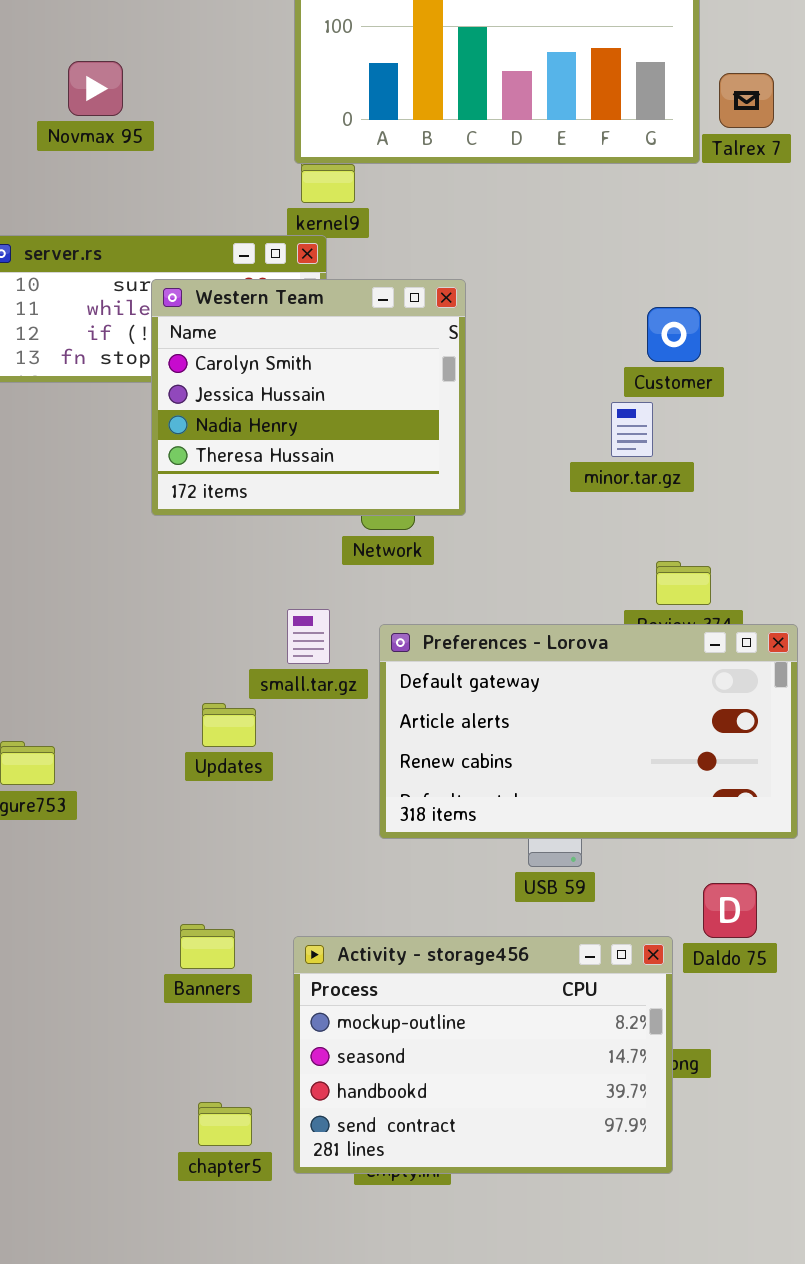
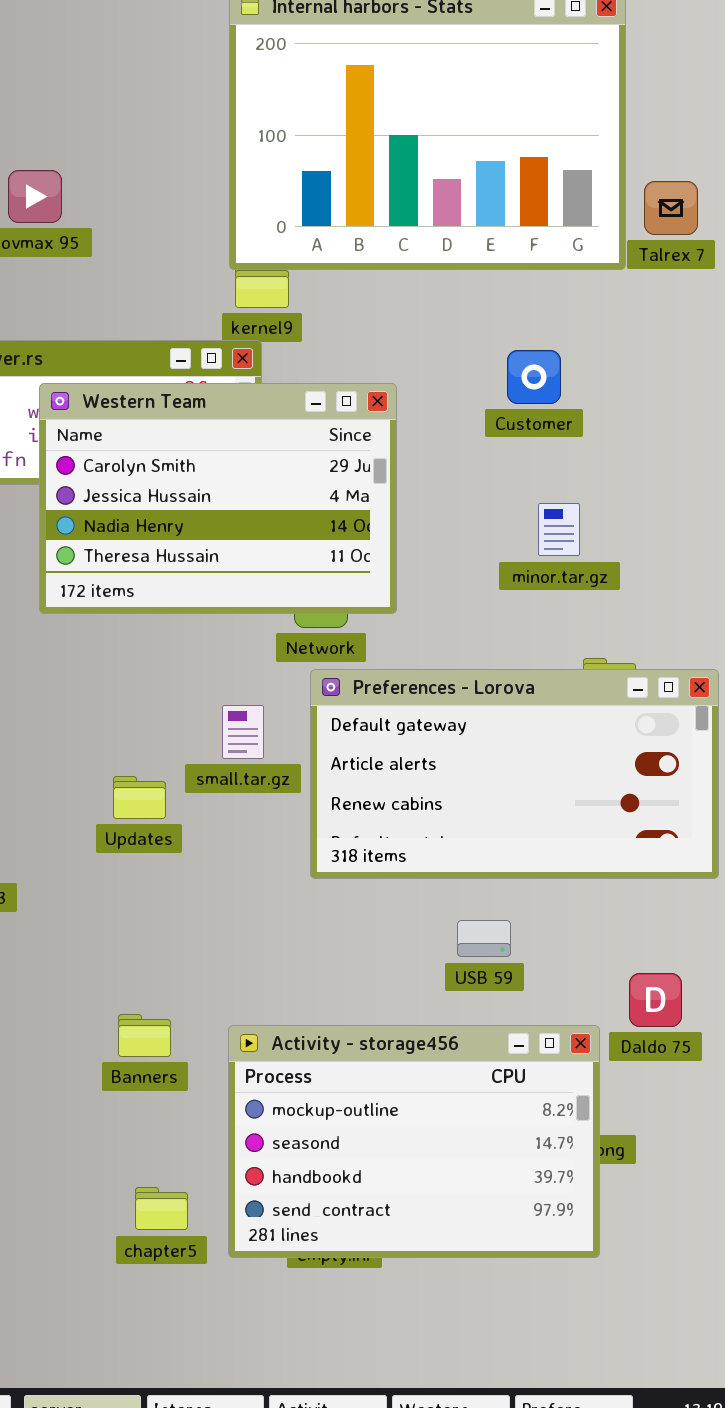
Western Team: [151,279,466,516] -> [39,383,397,614], resized
Customer: [647,307,701,362] -> [507,350,561,404], moved
Preferences - Lorova: [379,624,798,839] -> [310,669,719,879], moved
Updates: [202,703,256,747] -> [113,776,166,819], moved

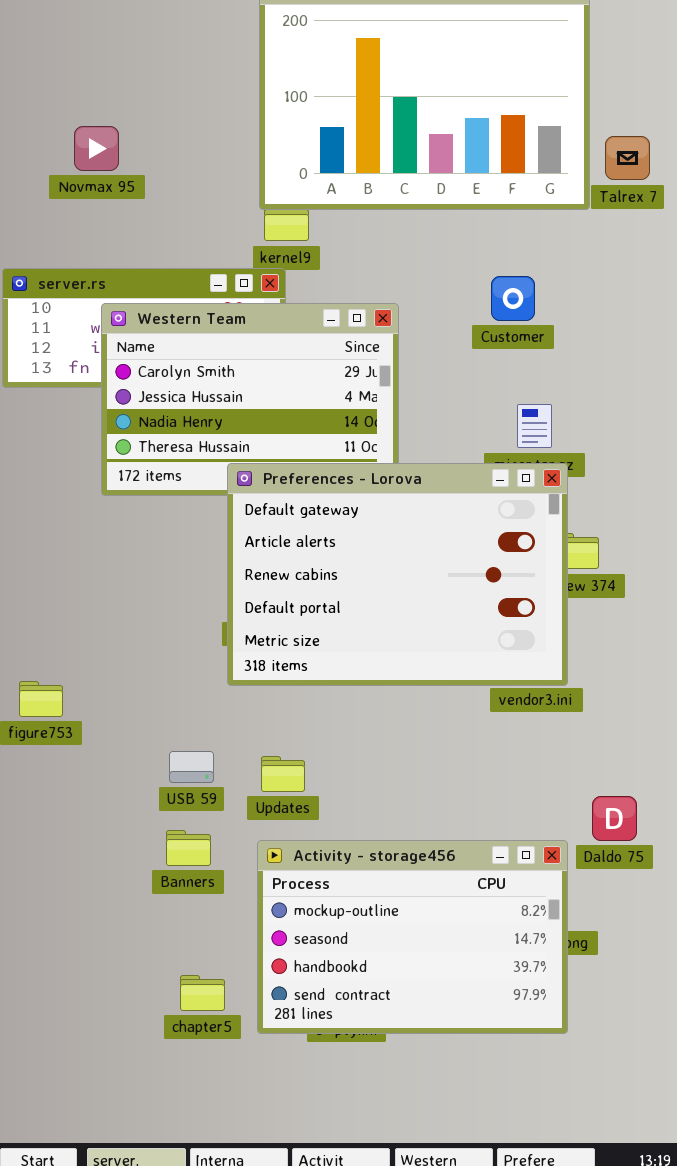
Preferences - Lorova: [310,669,719,879] -> [227,463,568,686], moved, resized
Updates: [113,776,166,819] -> [261,756,305,792], moved
USB 59: [457,920,511,957] -> [169,751,214,783], moved

